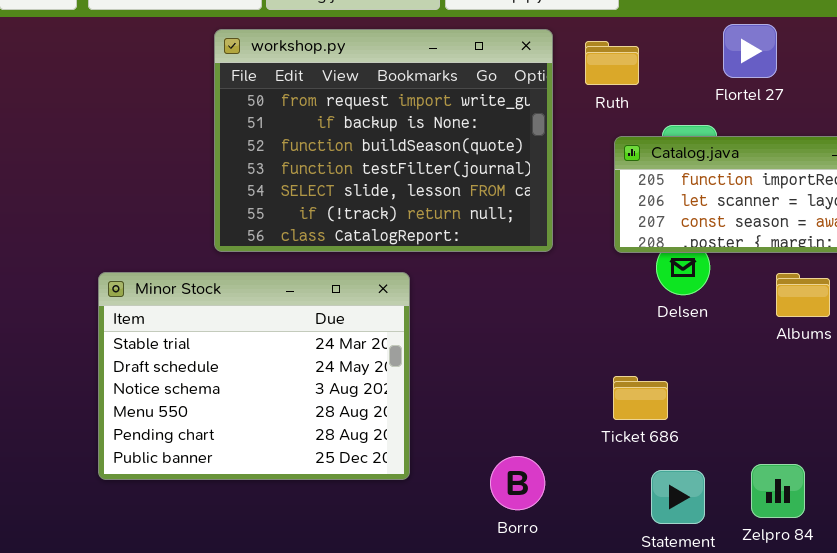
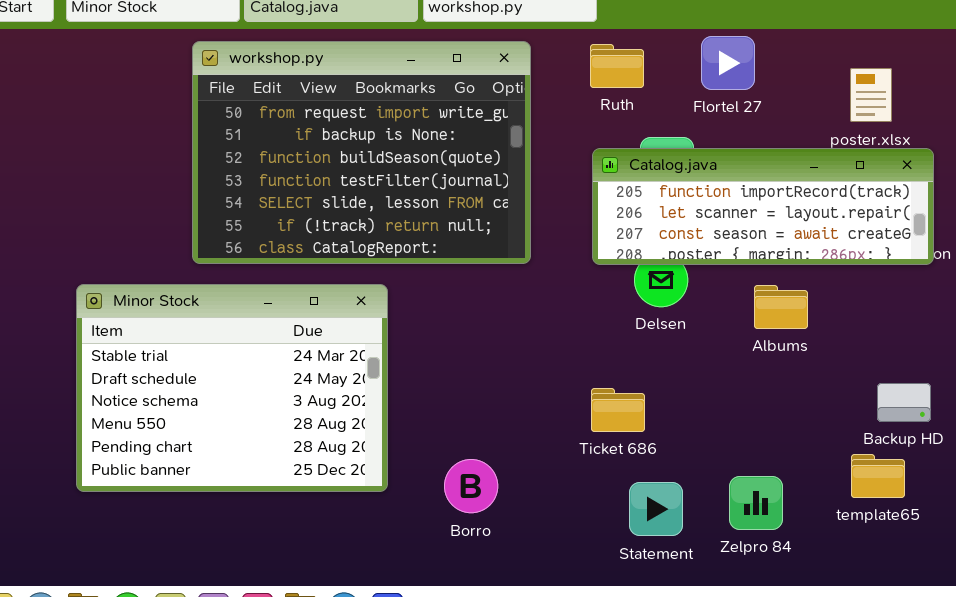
Ruth: [585,41,639,85] -> [590,44,644,88], moved
Borro: [490,456,545,510] -> [444,459,498,513], moved

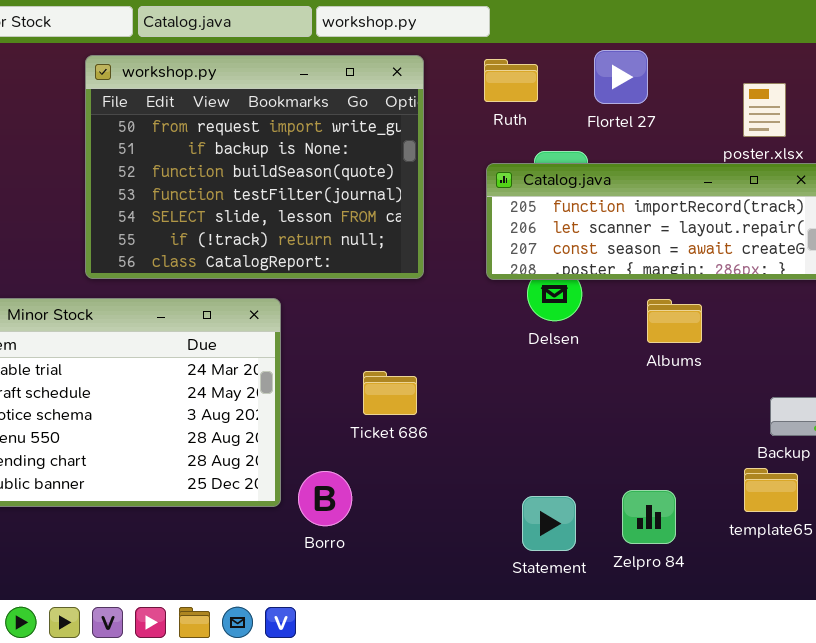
Ticket 686: [591,388,645,432] -> [363,371,417,415], moved
Borro: [444,459,498,513] -> [298,471,352,526], moved

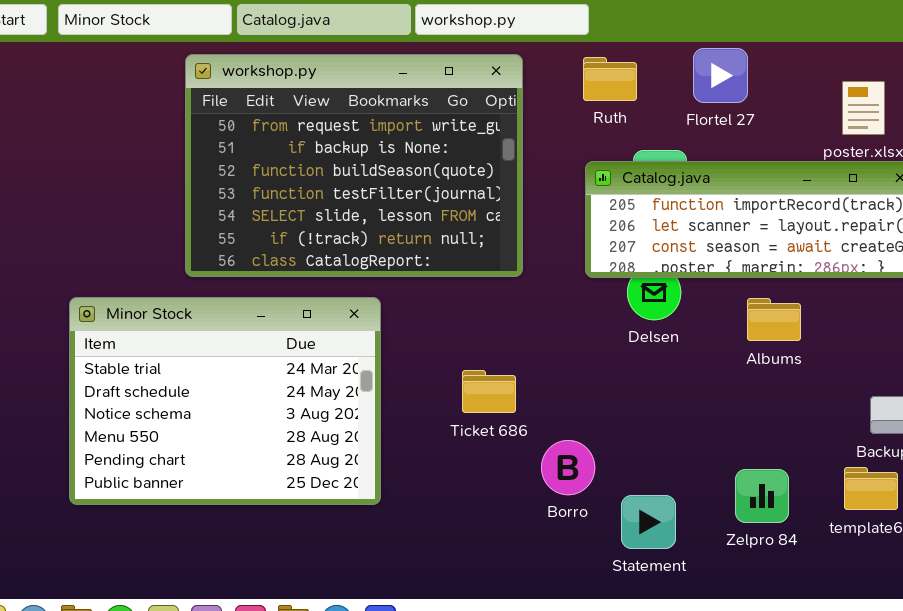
Borro: [298,471,352,526] -> [541,440,595,495], moved
Zelpro 84: [622,490,676,544] -> [735,469,789,523], moved

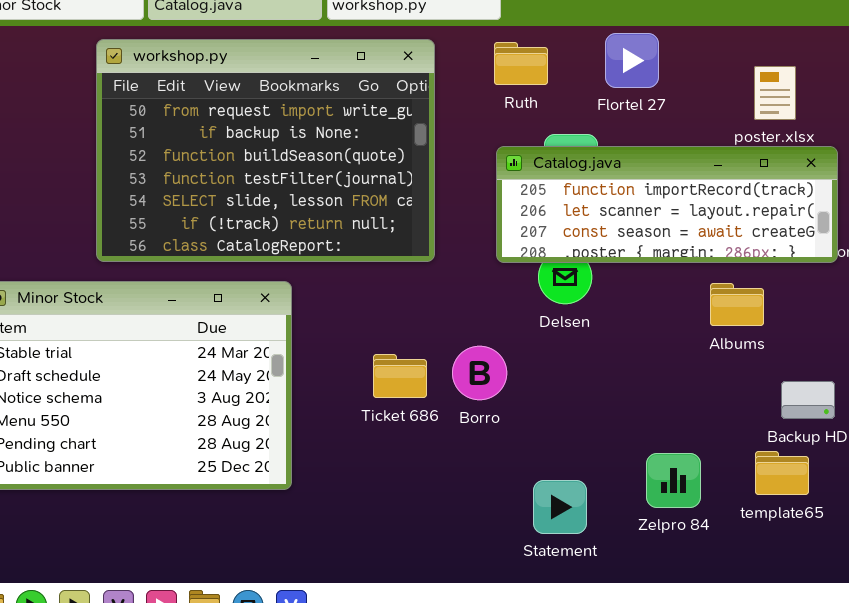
Albums: [747,298,801,341] -> [710,283,764,326], moved
Borro: [541,440,595,495] -> [452,346,507,400], moved

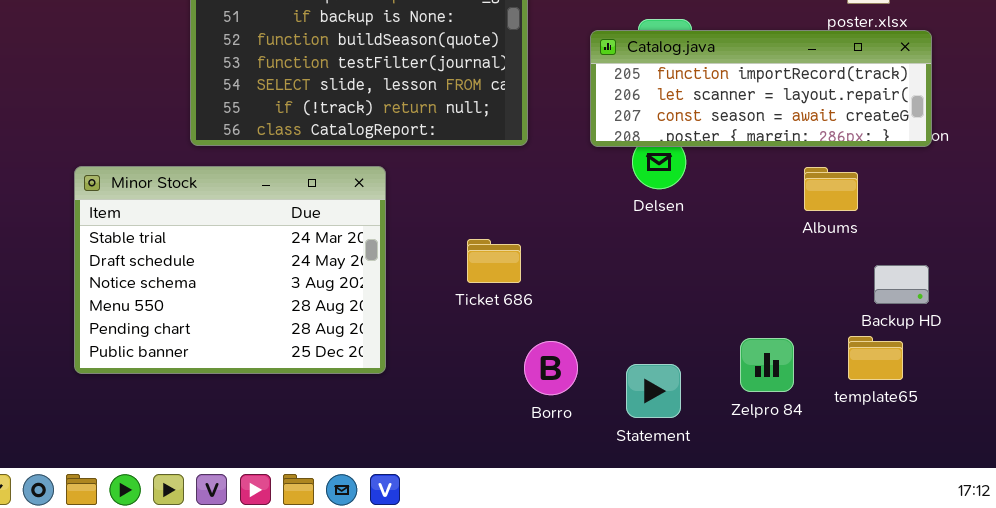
Borro: [452,346,507,400] -> [524,341,578,395], moved

